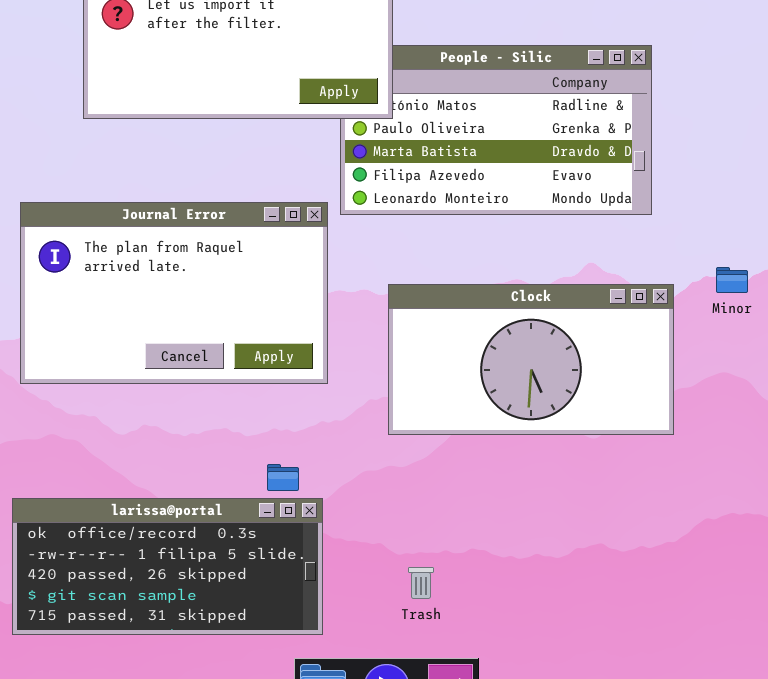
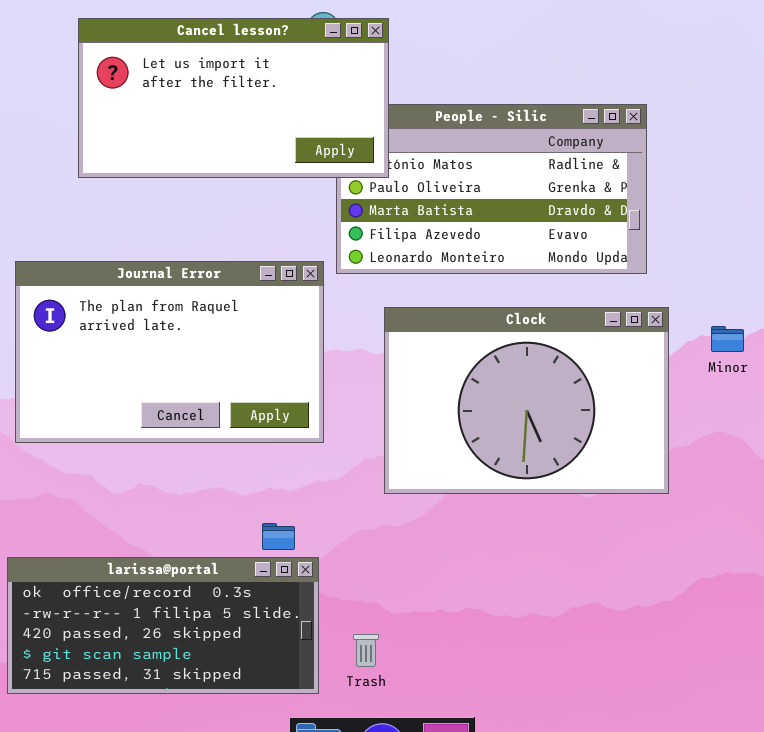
Clock: [388,284,674,435] -> [384,307,669,494], resized
Trash: [408,567,434,599] -> [353,634,379,667], moved

